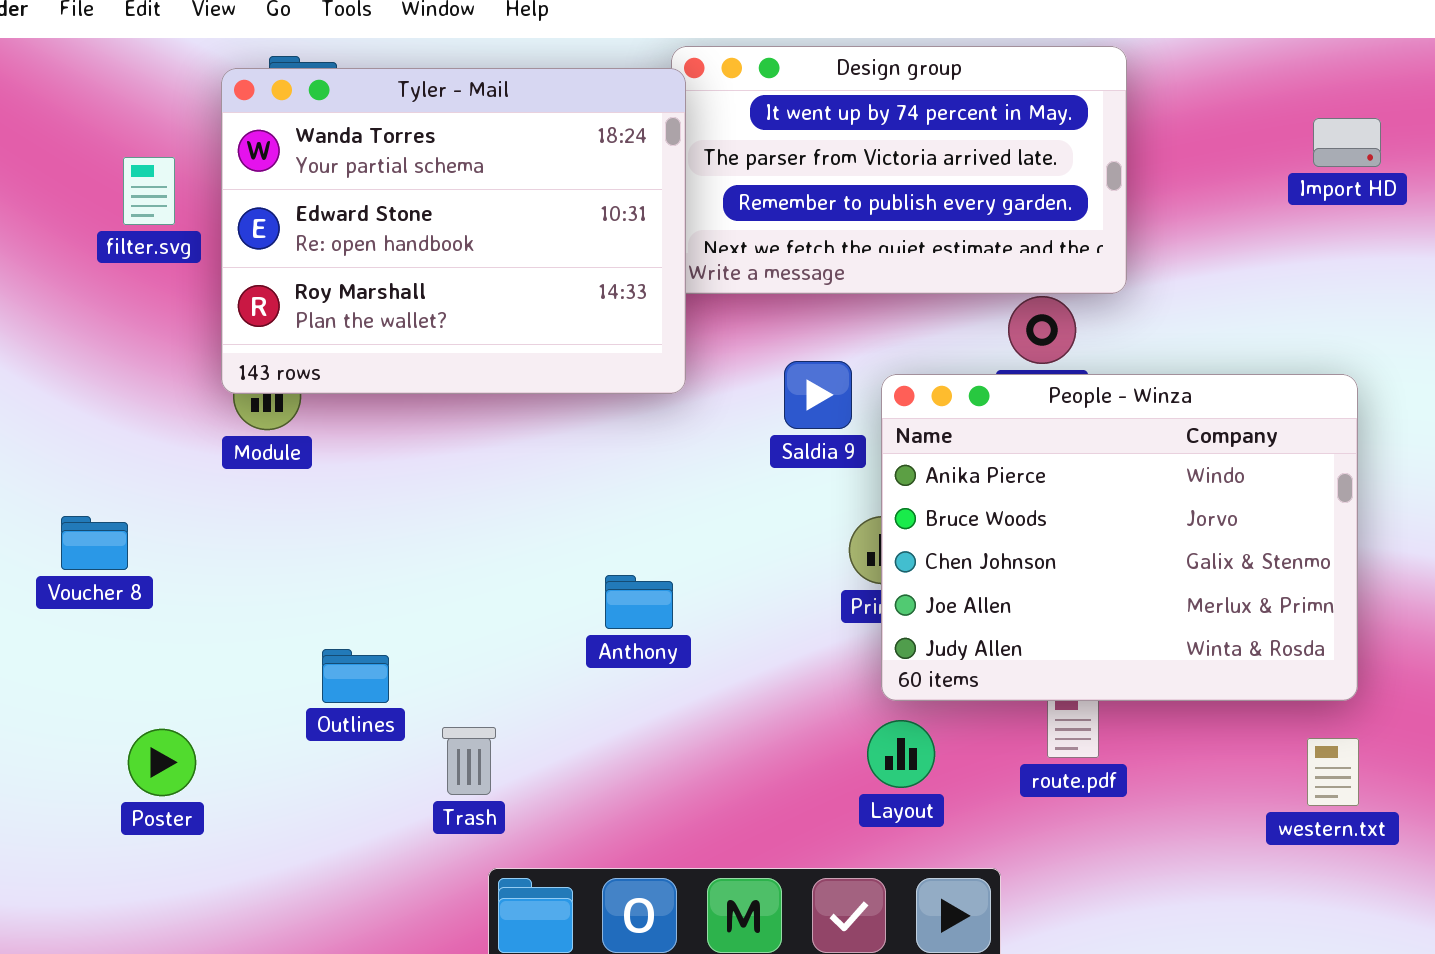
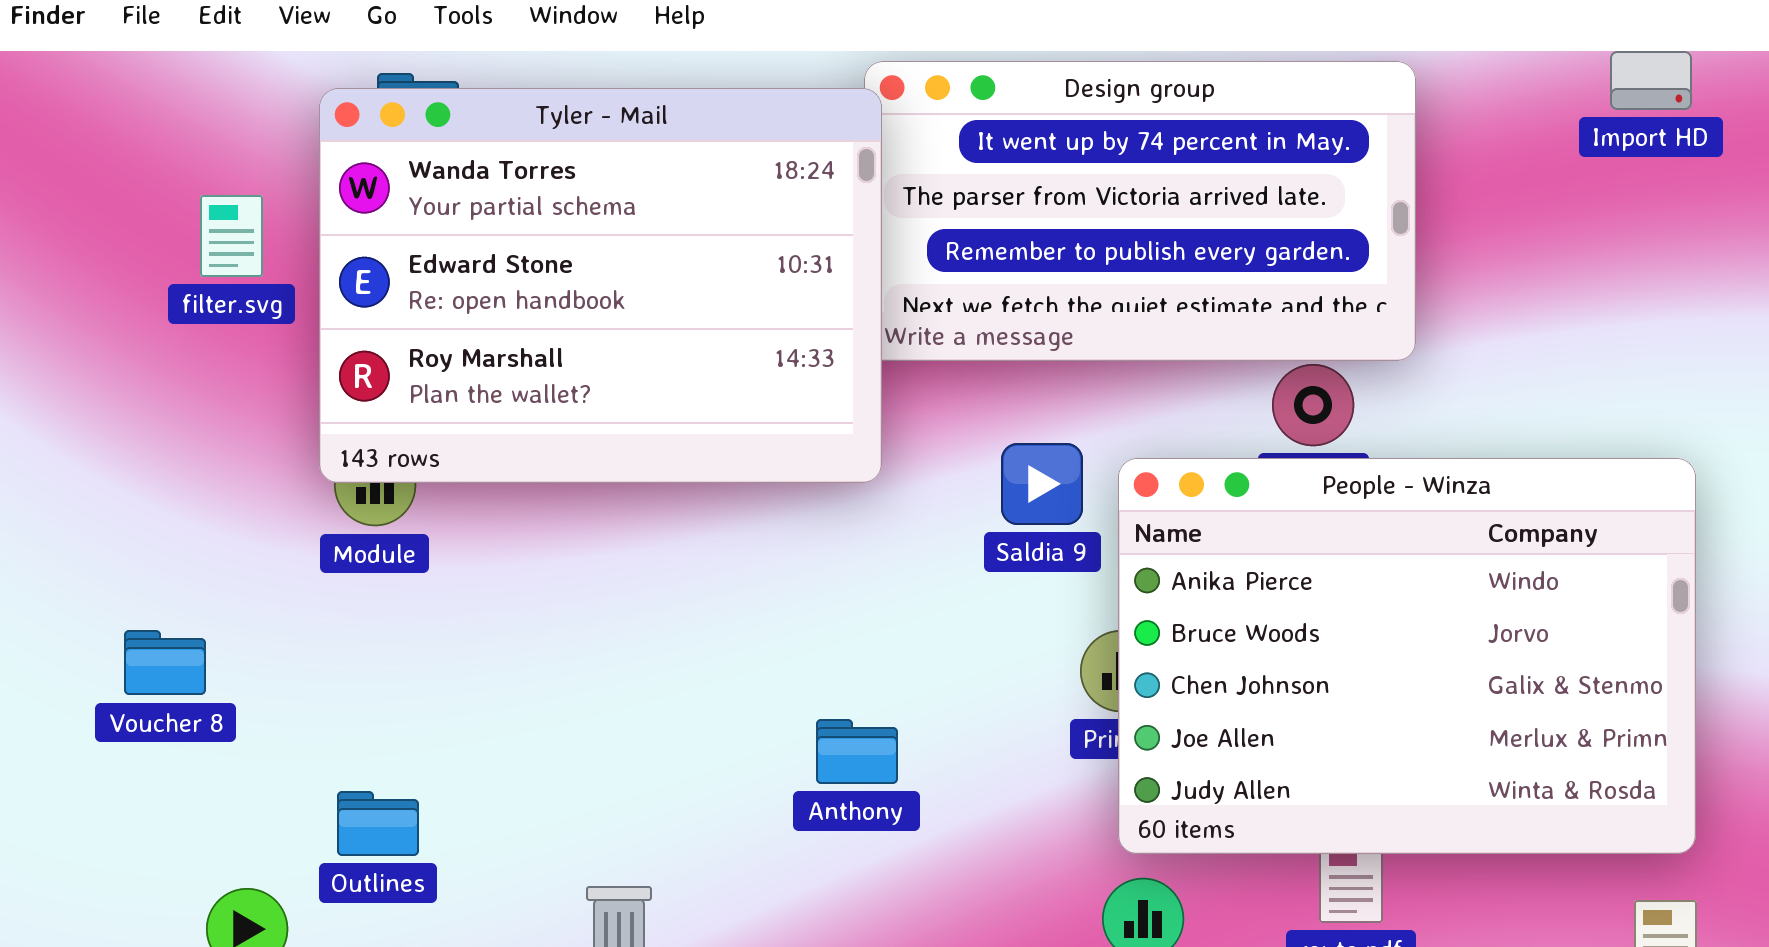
Import HD: [1313,118,1381,167] -> [1610,51,1692,110], moved
Anthony: [605,575,673,629] -> [816,719,898,784], moved
Outlines: [322,649,389,703] -> [337,791,419,856], moved

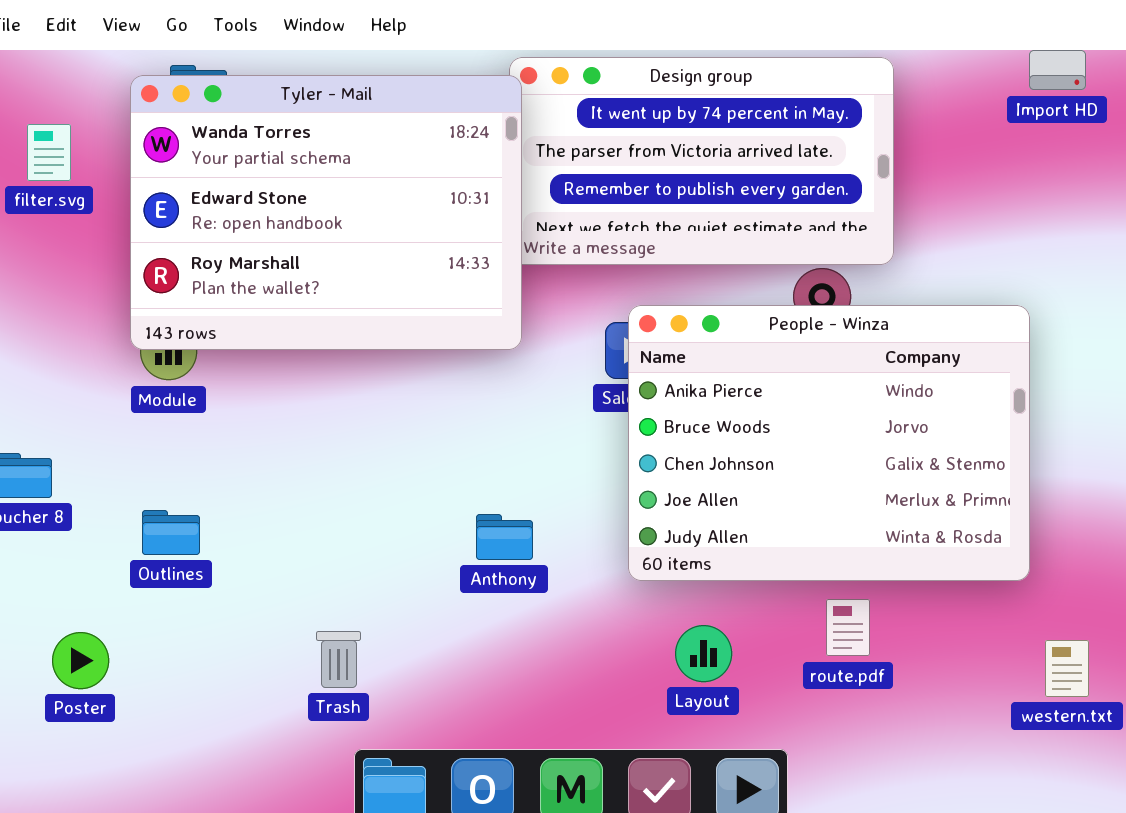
filter.svg: [200,195,263,277] -> [27,124,71,181], moved
People - Winza: [1118,458,1696,854] -> [628,305,1030,581], moved
Outlines: [337,791,419,856] -> [142,510,200,555], moved

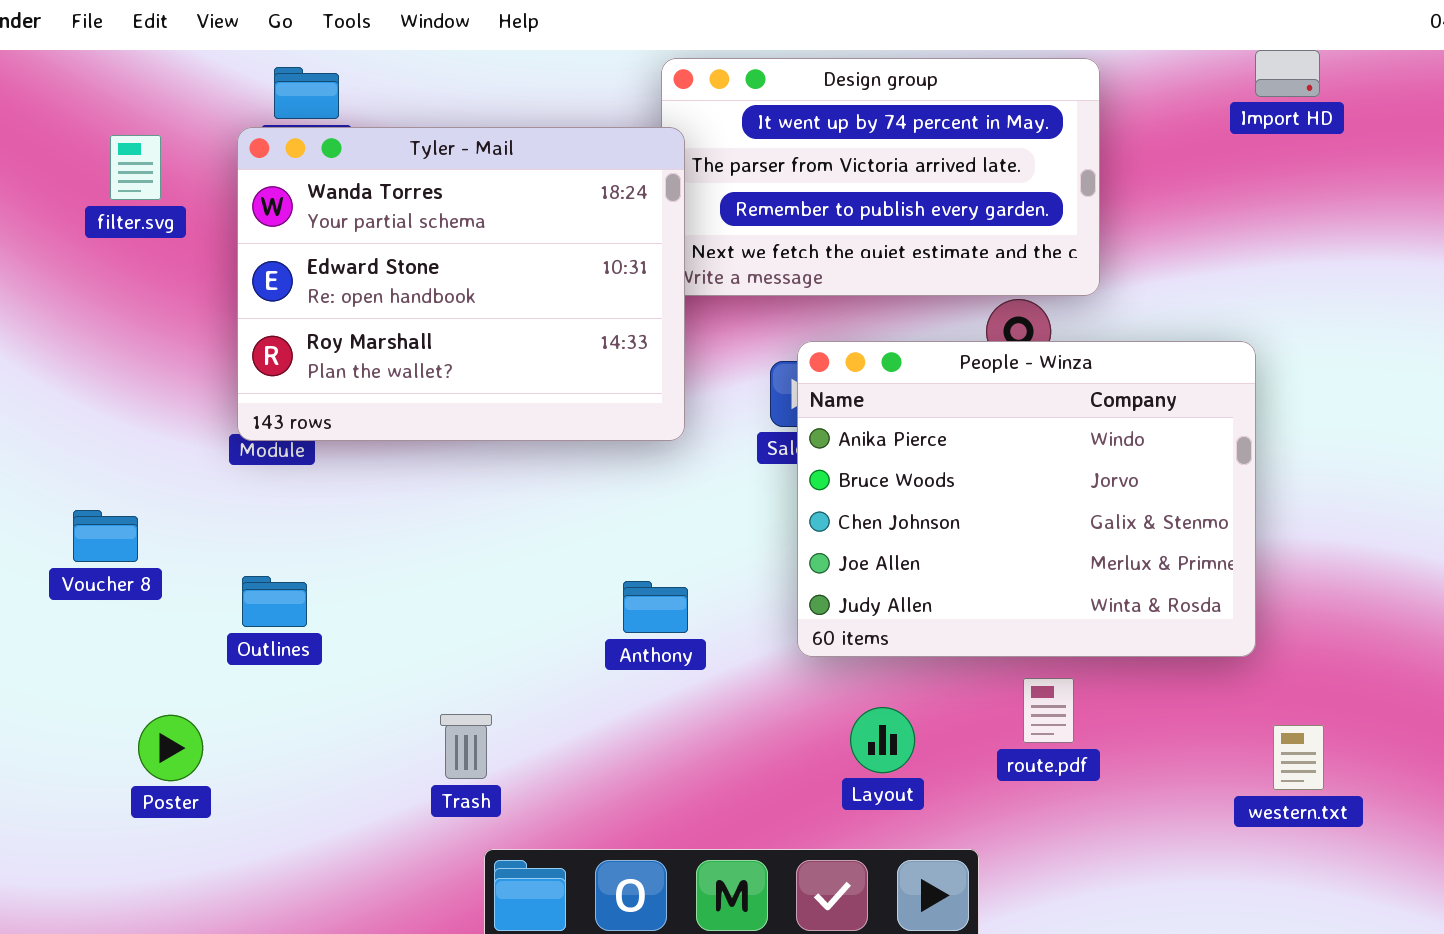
Tyler - Mail: [130,75,522,350] -> [237,127,685,441], moved

